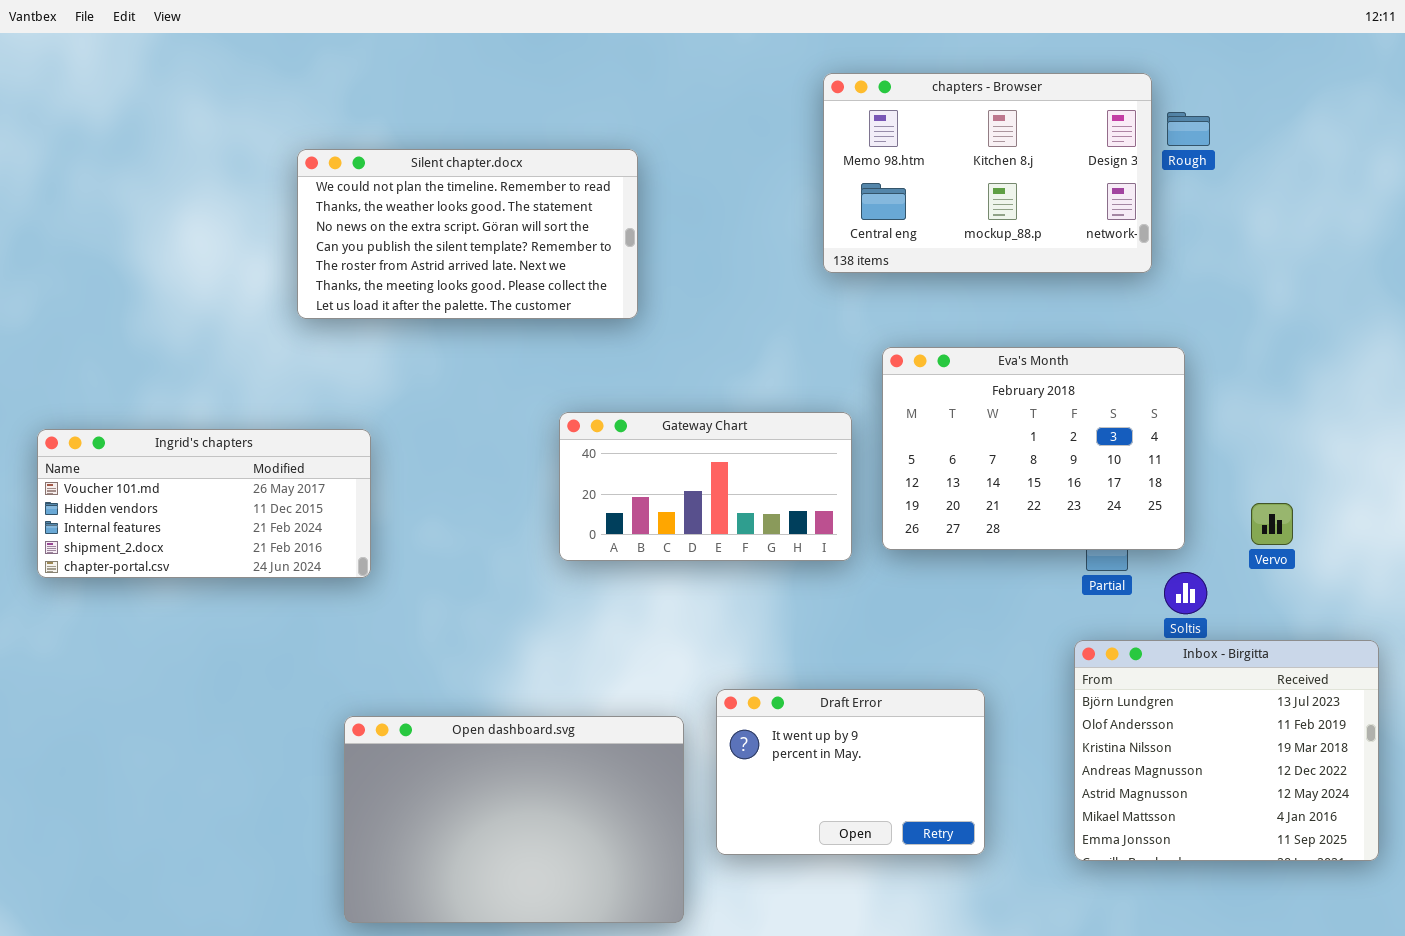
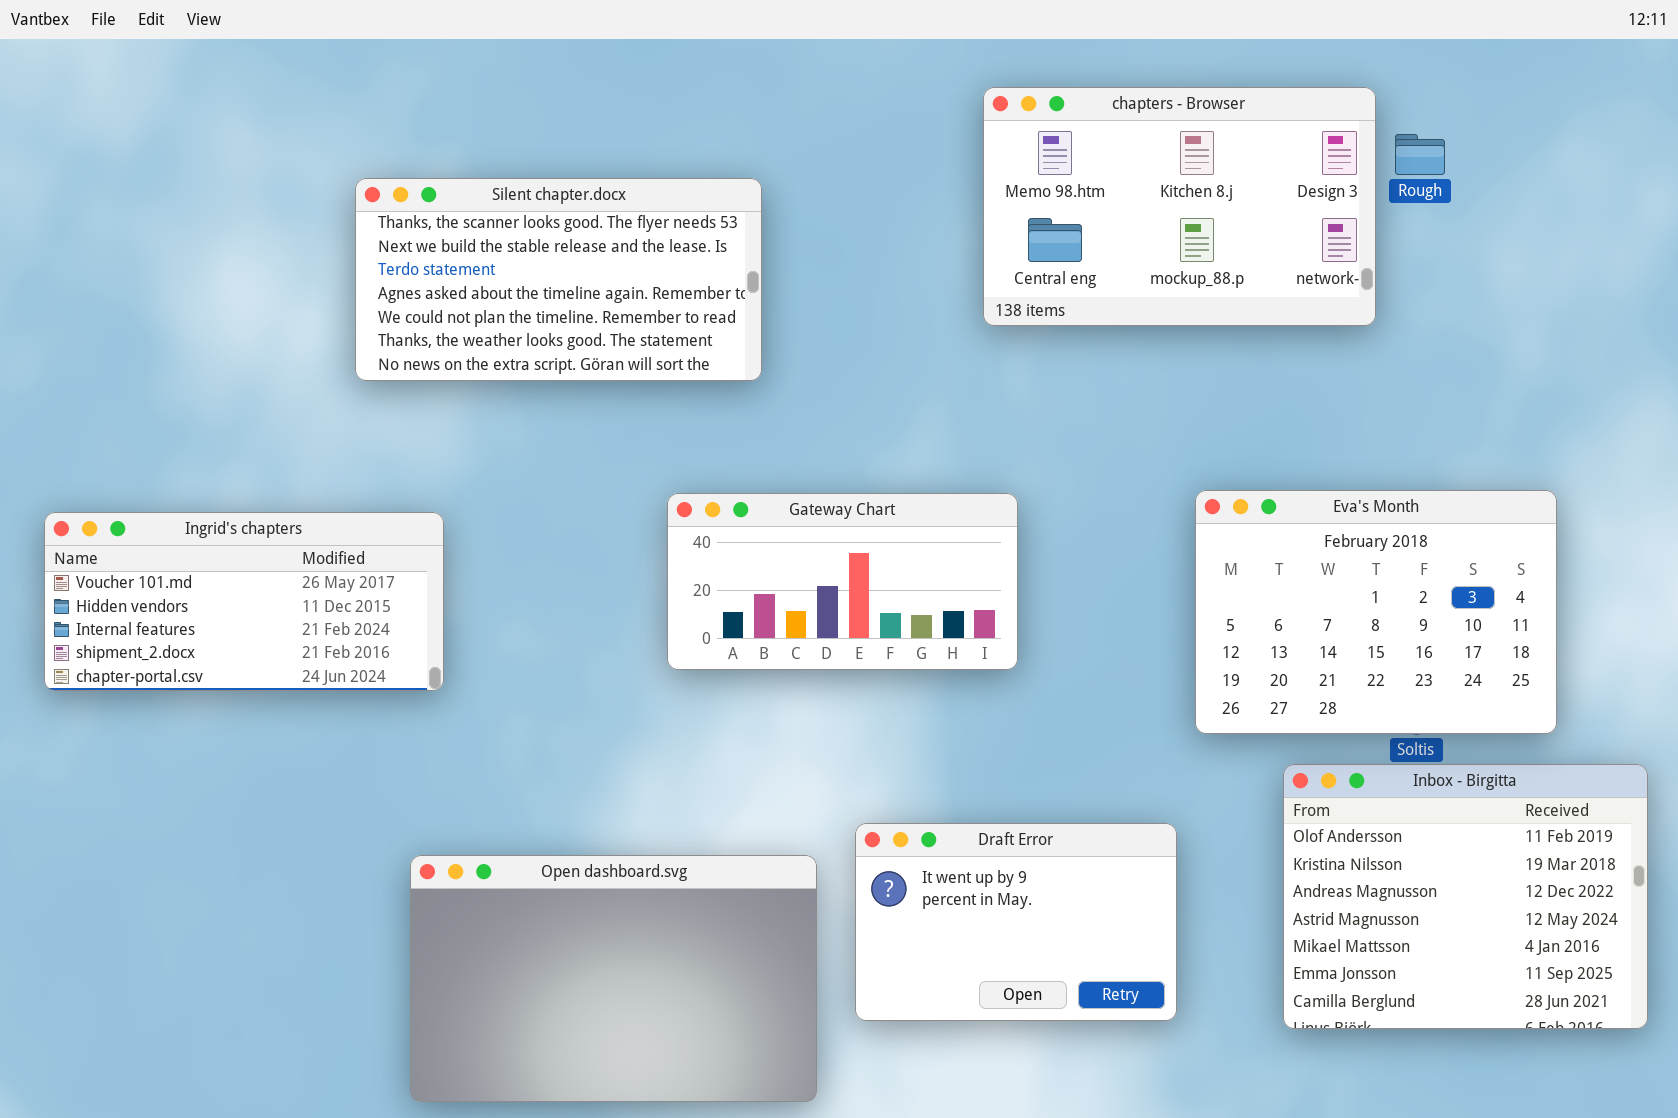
Silent chapter.docx: [297,149,638,319] -> [355,178,762,381], scrolled up 4 rows
Eva's Month: [882,347,1185,550] -> [1195,490,1557,734], moved
Inbox - Birgitta: [1074,640,1379,861] -> [1283,764,1648,1029], scrolled down 1 row

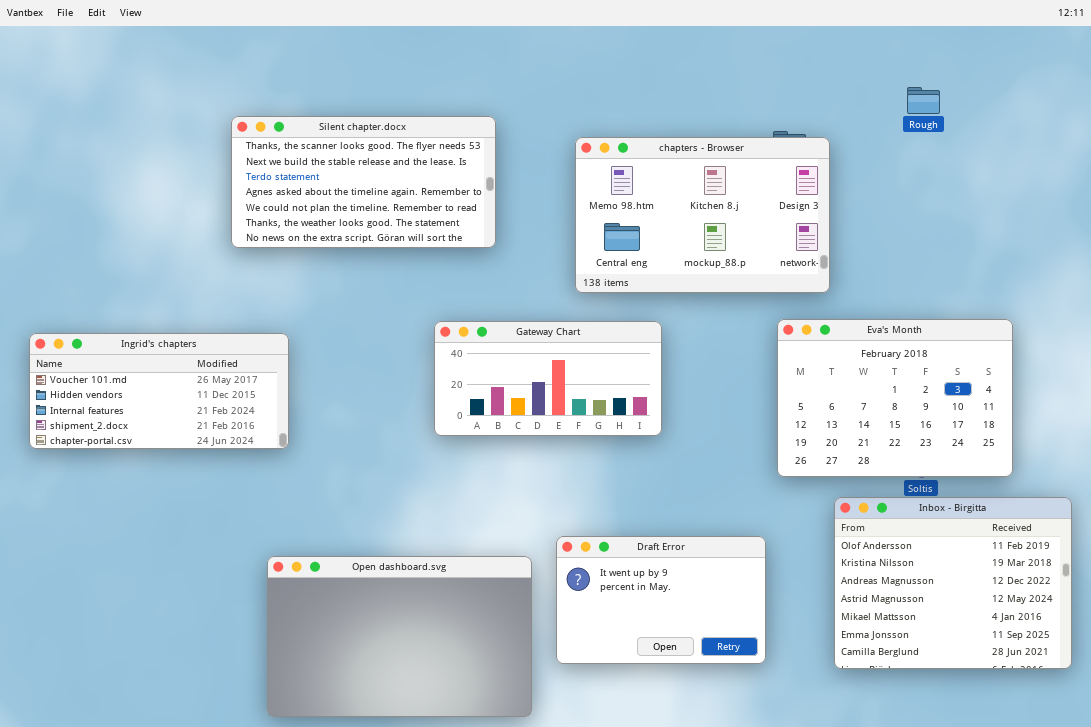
chapters - Browser: [983,87,1376,326] -> [575,137,830,293], moved

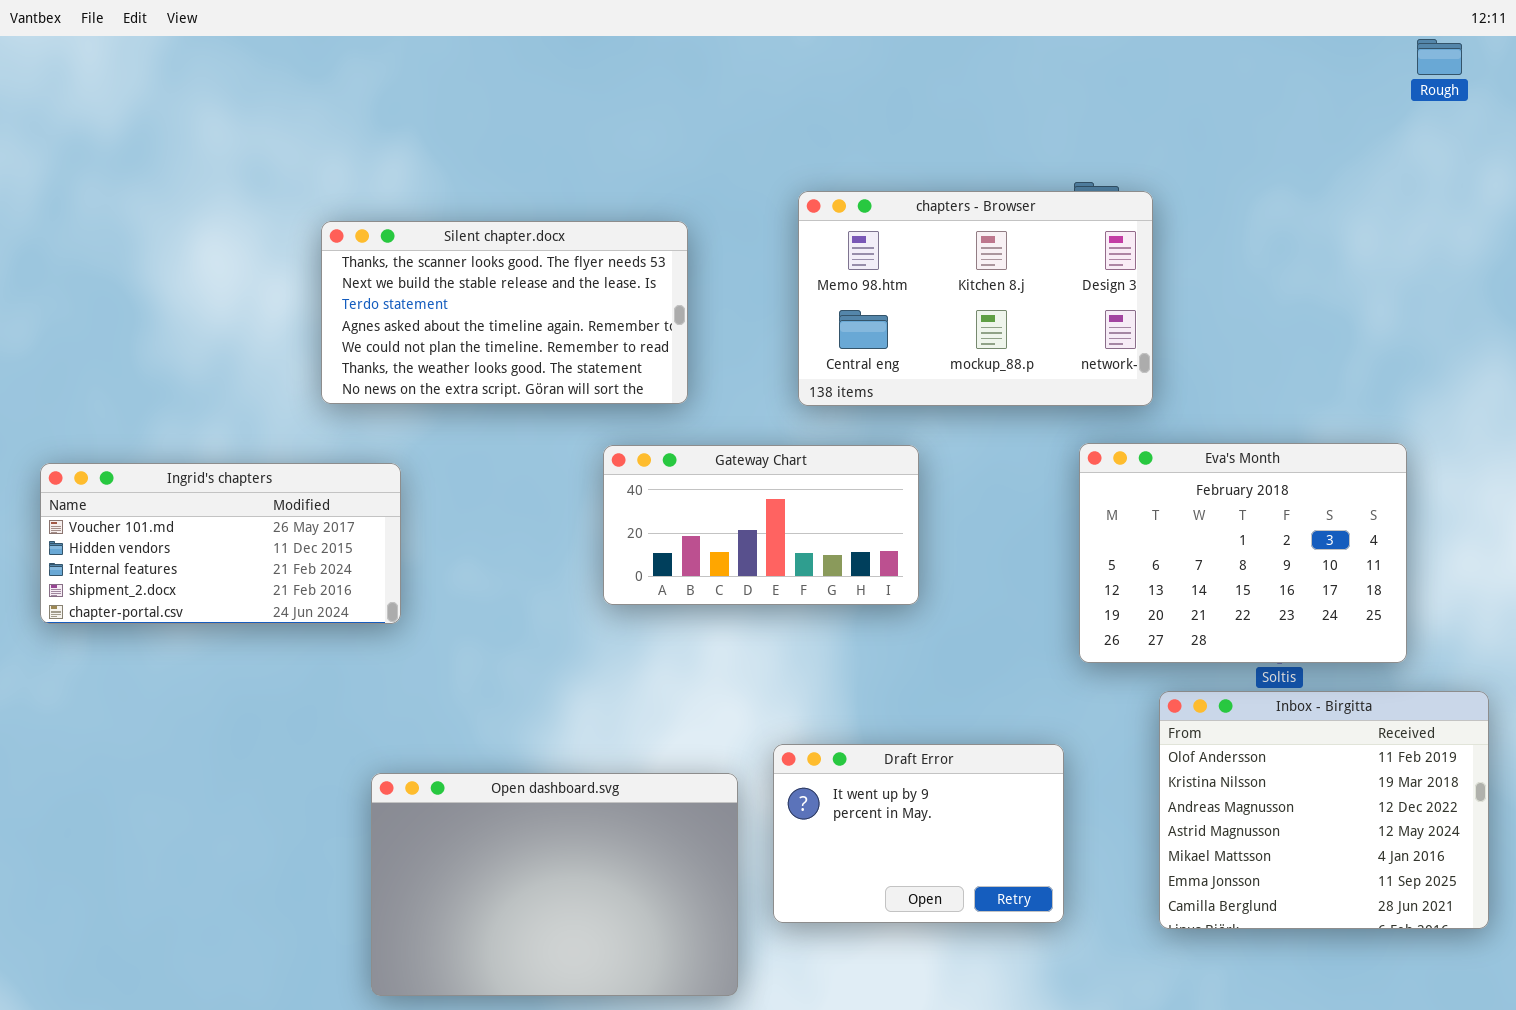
Rough: [907,87,940,114] -> [1417,39,1462,75], moved
Silent chapter.docx: [231,116,496,248] -> [321,221,688,404], moved

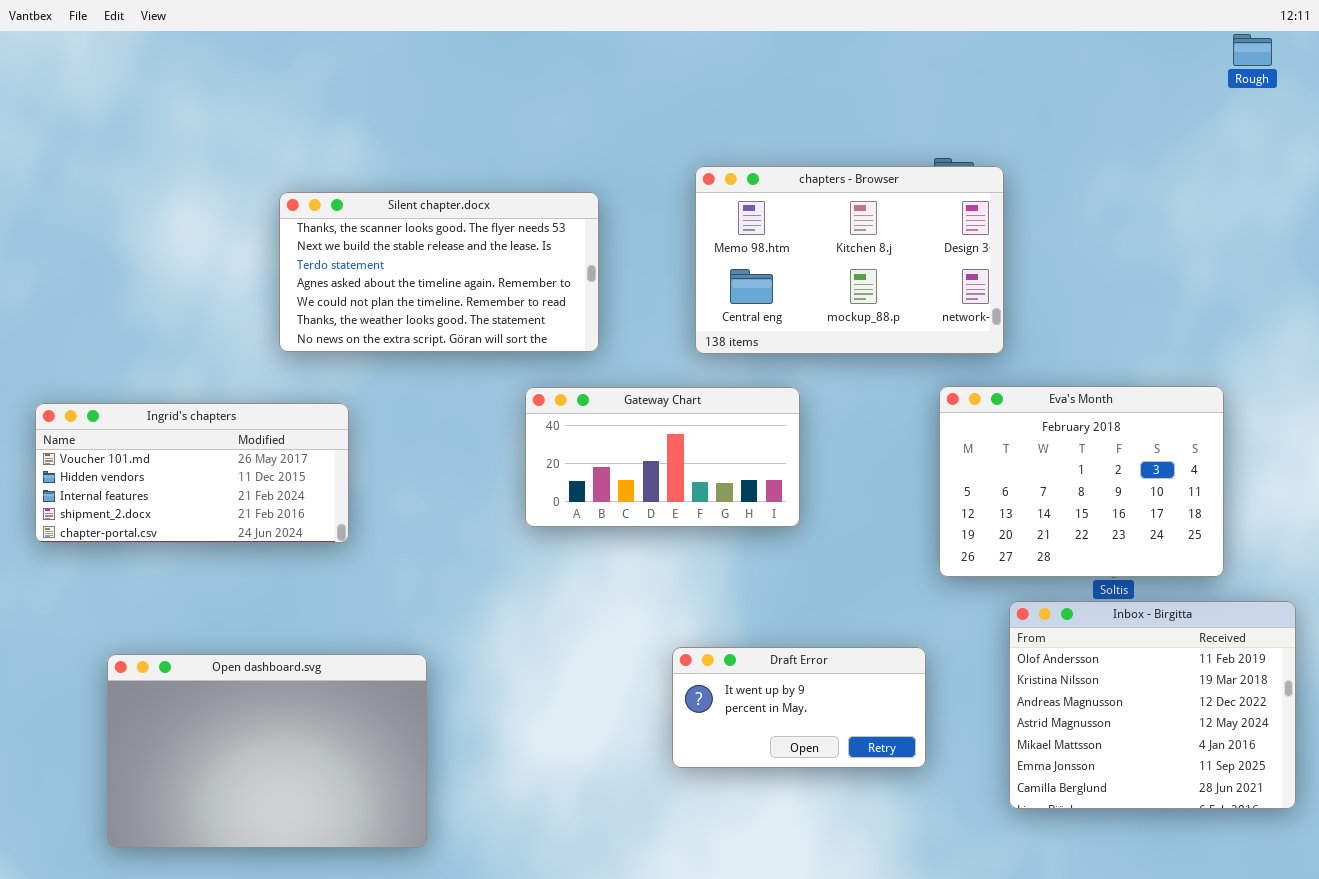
Draft Error: [773,744,1064,923] -> [672,647,926,768], resized
Open dashboard.svg: [371,773,738,996] -> [107,654,427,848], moved

